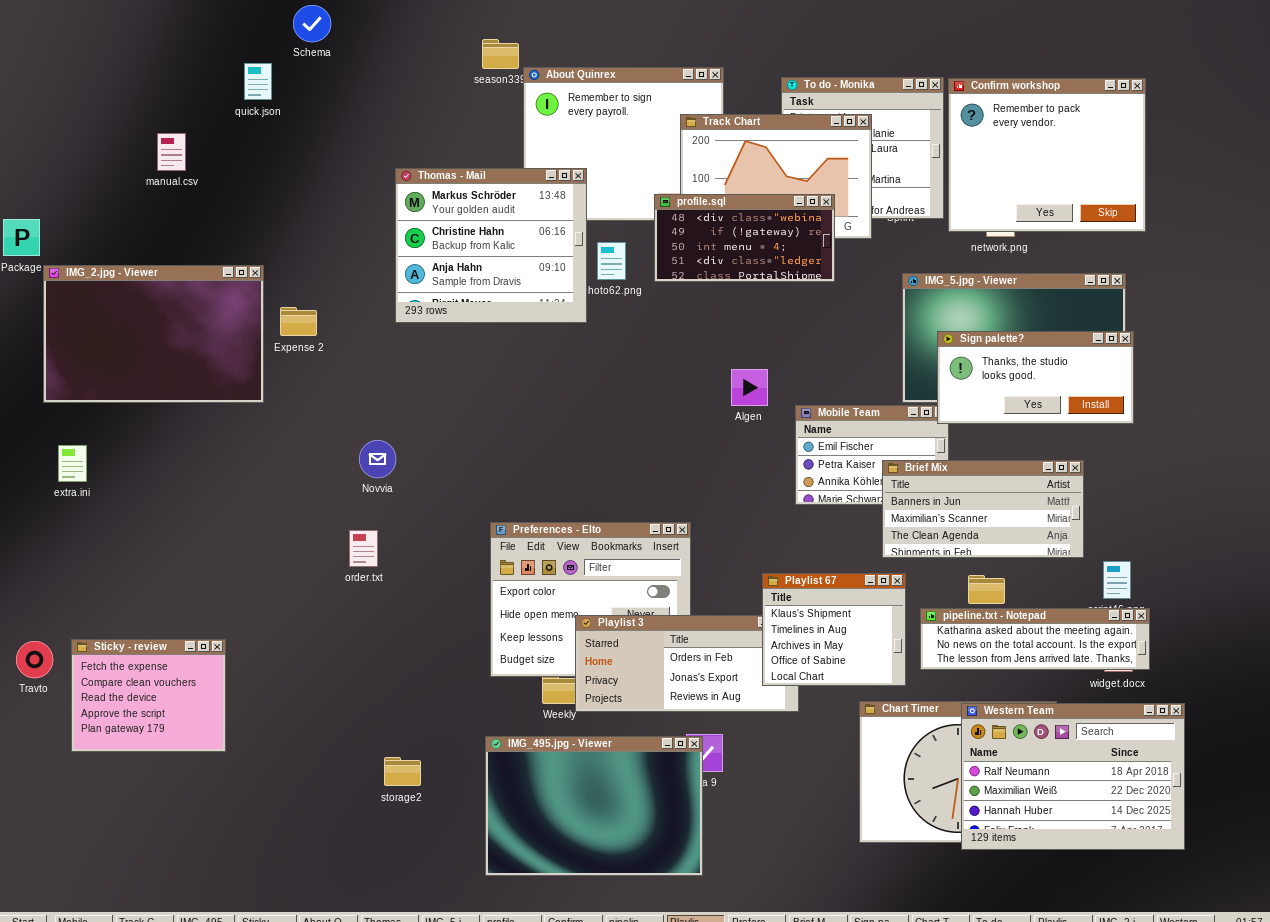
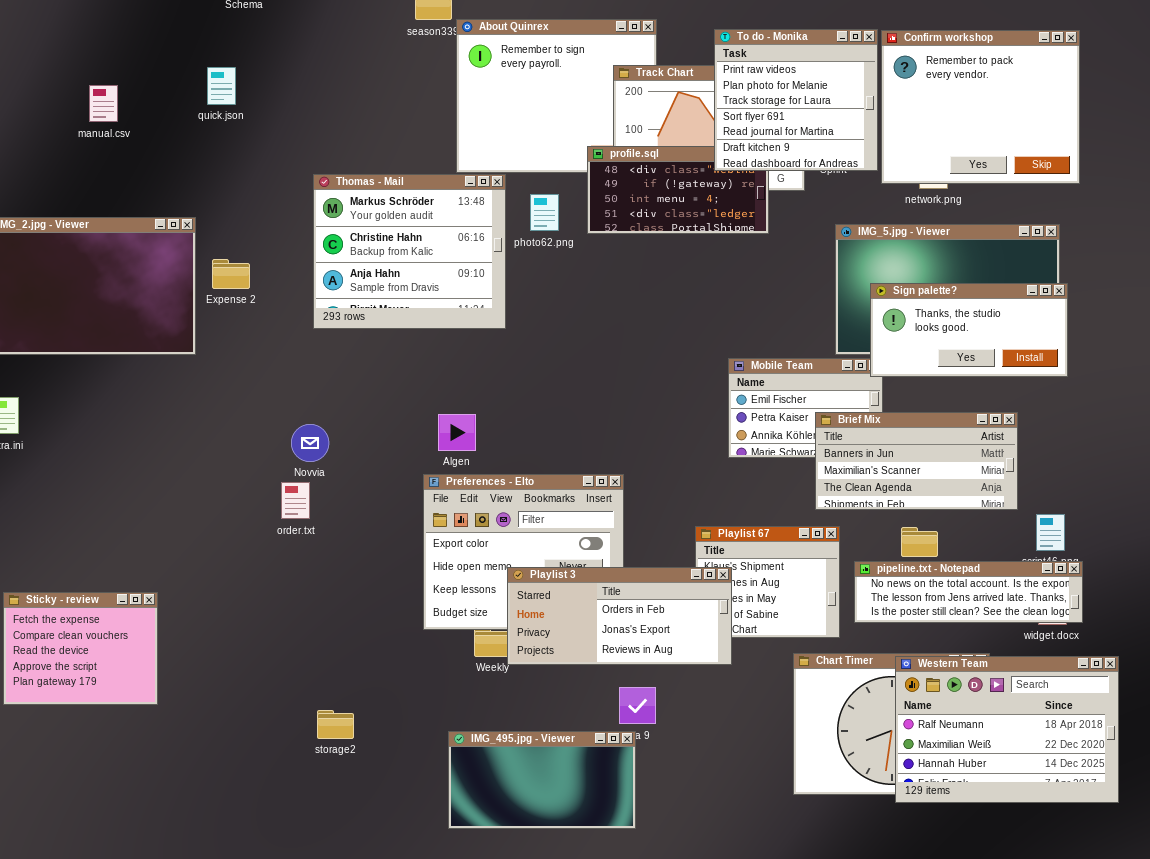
quick.json: [244,63,272,100] -> [207,67,236,105], moved
To do - Monika: [781,77,944,219] -> [714,29,878,171], raised
Thomas - Mail: [395,168,587,323] -> [313,174,506,329], moved
Algen: [731,369,768,406] -> [438,414,476,451], moved
Novvia: [359,440,396,478] -> [291,424,329,462], moved
pipeline.txt - Notepad: [920,608,1150,670] -> [854,561,1083,623], scrolled down 1 row
Playlist 3: [575,615,799,712] -> [507,567,732,665], raised
IMG_495.jpg - Viewer: [485,736,703,876] -> [448,731,636,829], resized

